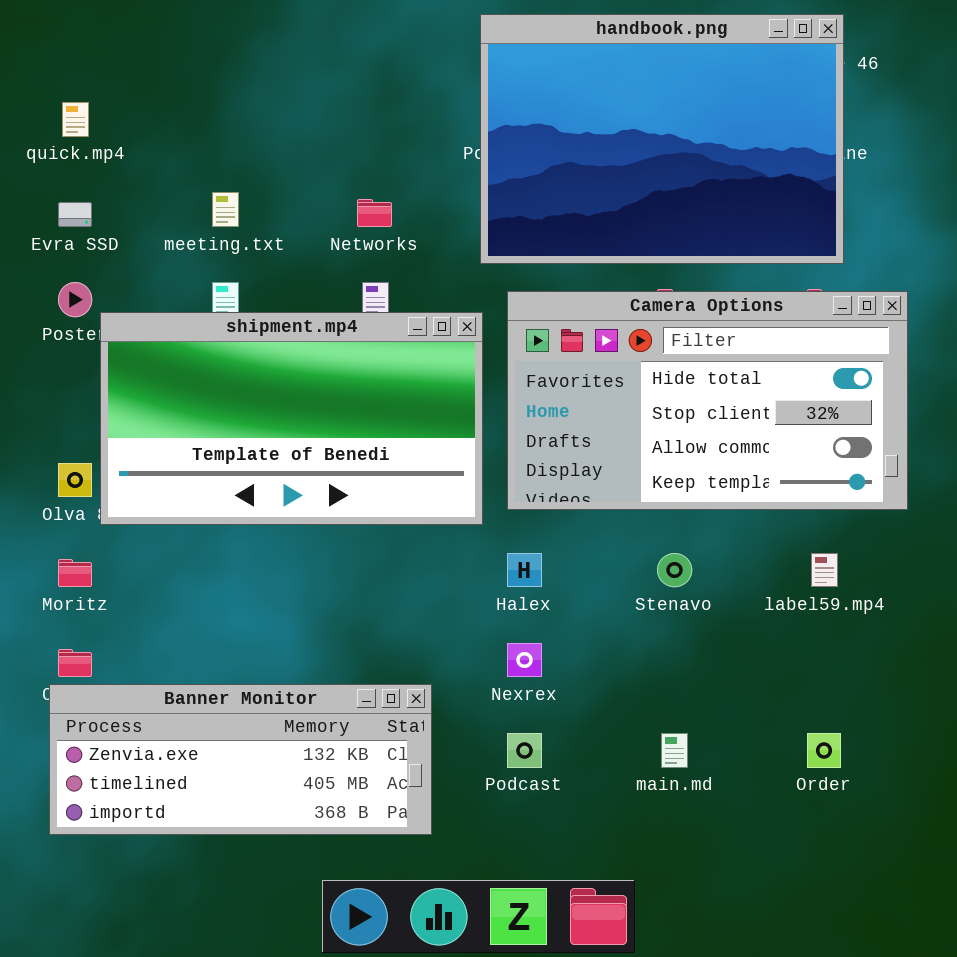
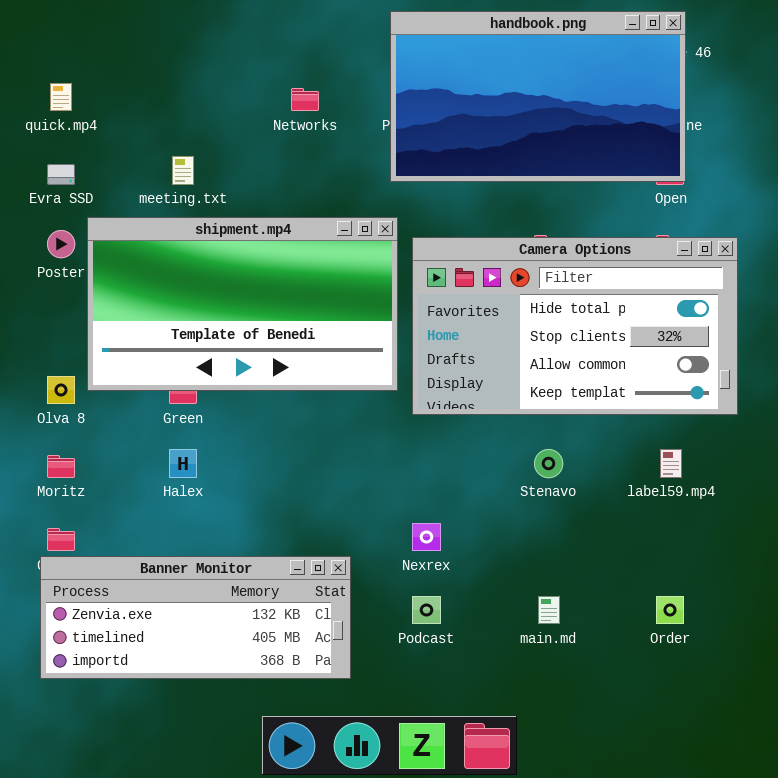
handbook.png: [480,14,844,264] -> [390,11,686,182], resized
Networks: [357,199,392,227] -> [291,88,319,111], moved
shipment.mp4: [100,312,483,525] -> [87,217,398,391], moved
Halex: [507,553,542,587] -> [169,449,197,478], moved

